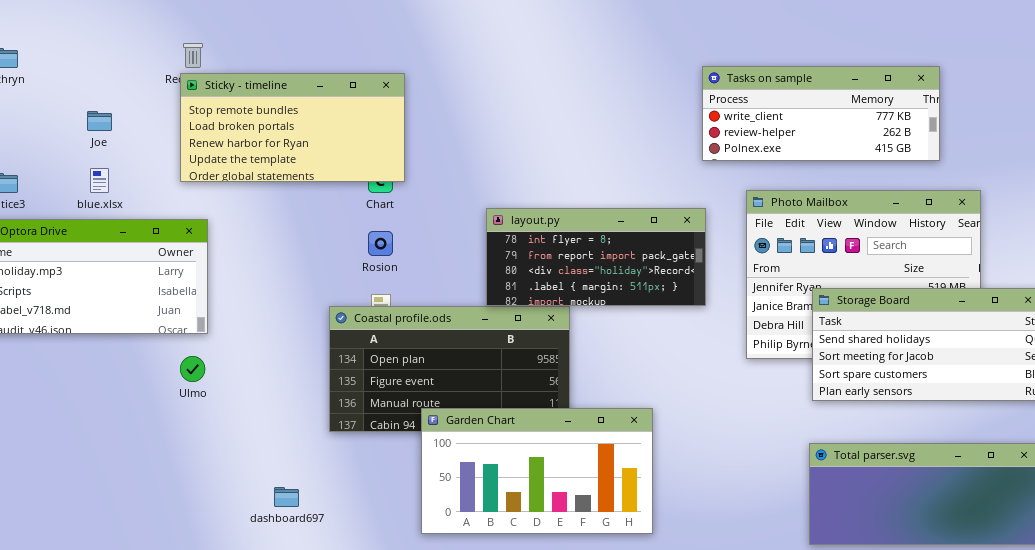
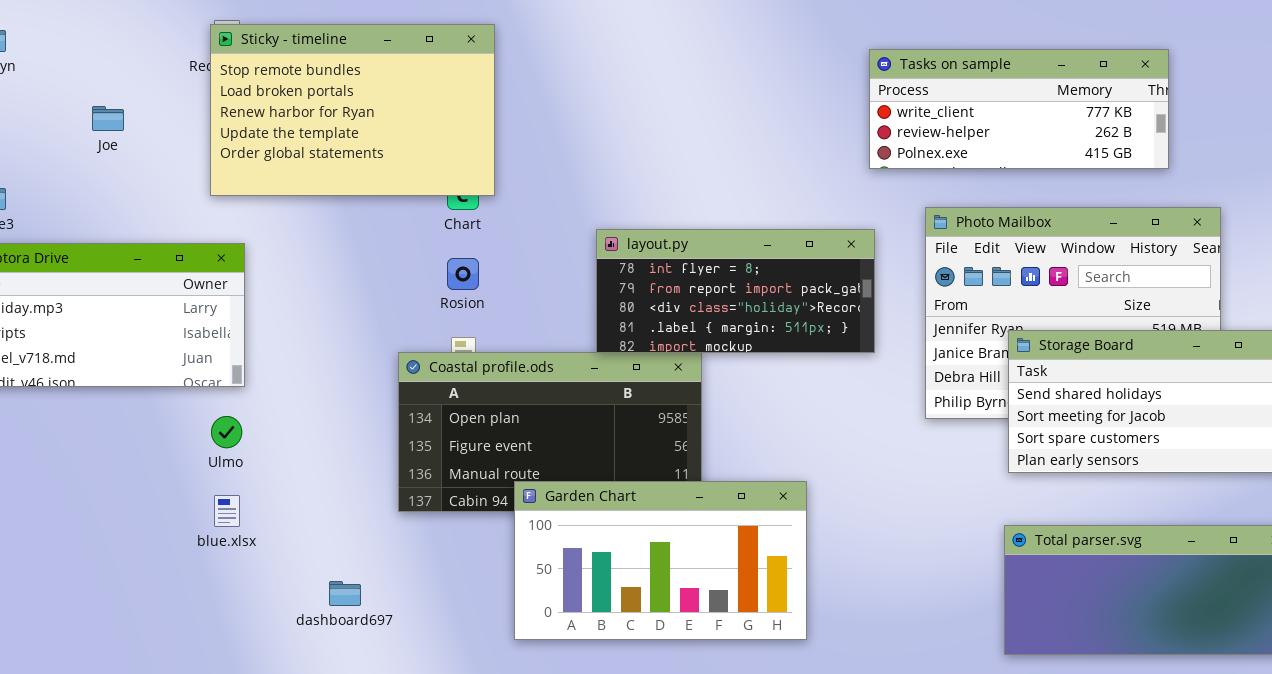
Sticky - timeline: [180,73,405,182] -> [210,24,495,196], resized
blue.xlsx: [90,168,109,193] -> [214,495,240,527], moved

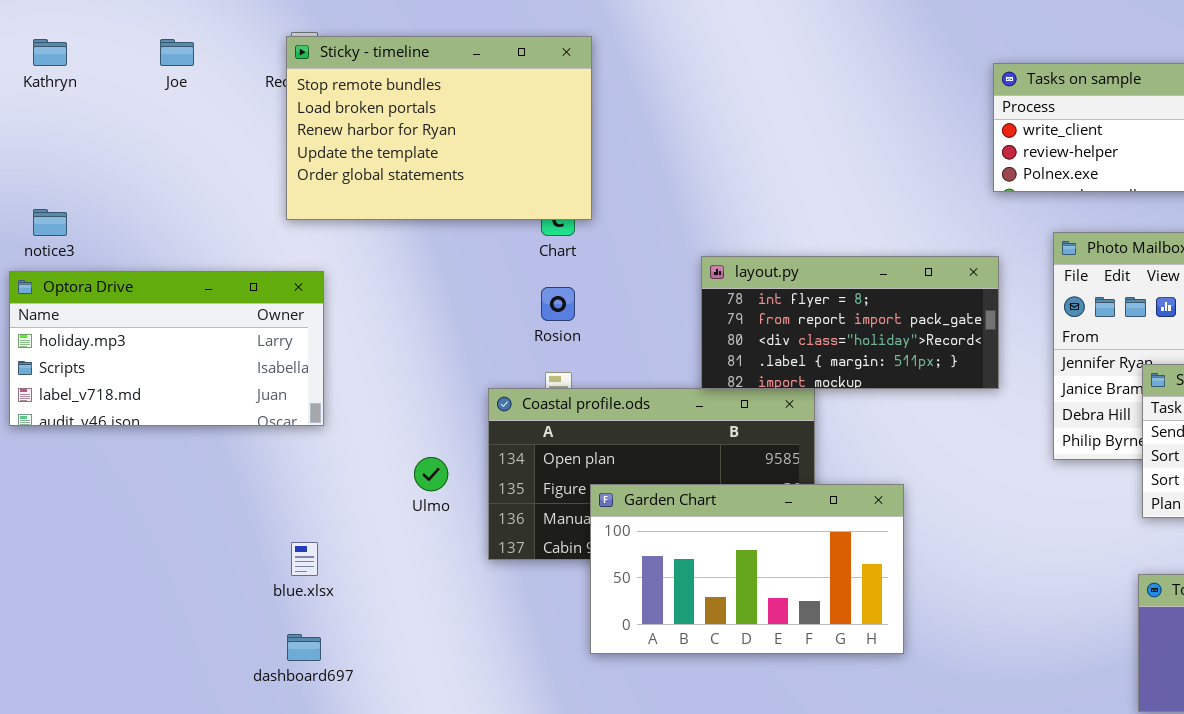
Joe: [92,106,124,131] -> [160,39,194,66], moved
Ulmo: [211,416,242,448] -> [414,457,448,491], moved
Garden Chart: [514,481,807,640] -> [590,484,904,654], moved
dashboard697: [329,581,361,606] -> [287,634,321,661], moved

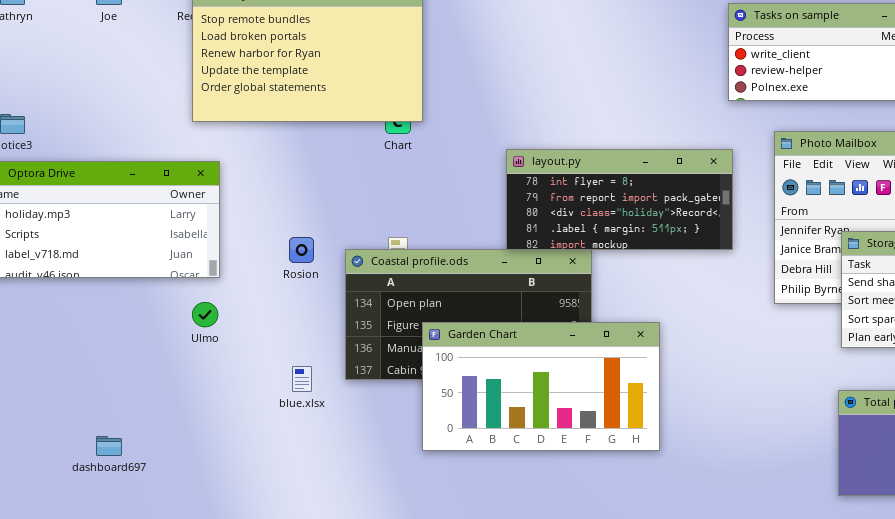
Rosion: [541,287,575,321] -> [289,237,314,263], moved
Ulmo: [414,457,448,491] -> [192,302,218,327], moved
blue.xlsx: [291,542,318,576] -> [292,366,312,392], moved
dashboard697: [287,634,321,661] -> [96,436,122,456], moved

